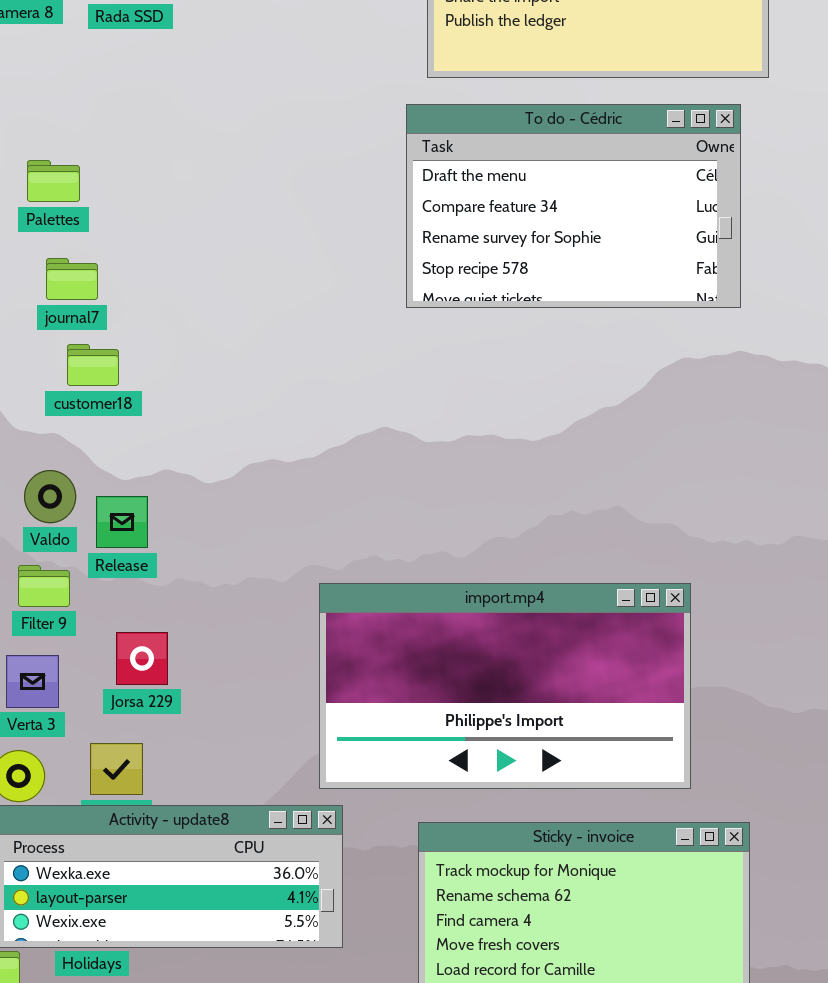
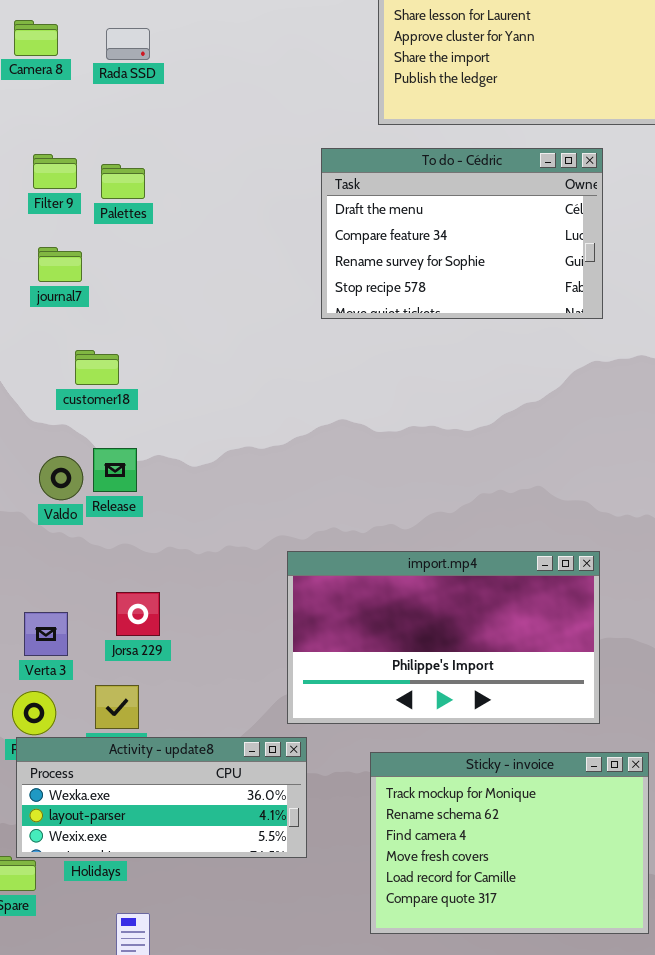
To do - Cédric: [406,104,741,308] -> [321,148,603,319], moved
Palettes: [27,160,80,202] -> [101,164,145,199], moved
journal7: [46,258,98,300] -> [38,247,82,282], moved
Release: [96,496,148,548] -> [93,448,137,492], moved
Filter 9: [18,565,70,607] -> [33,154,77,189], moved

